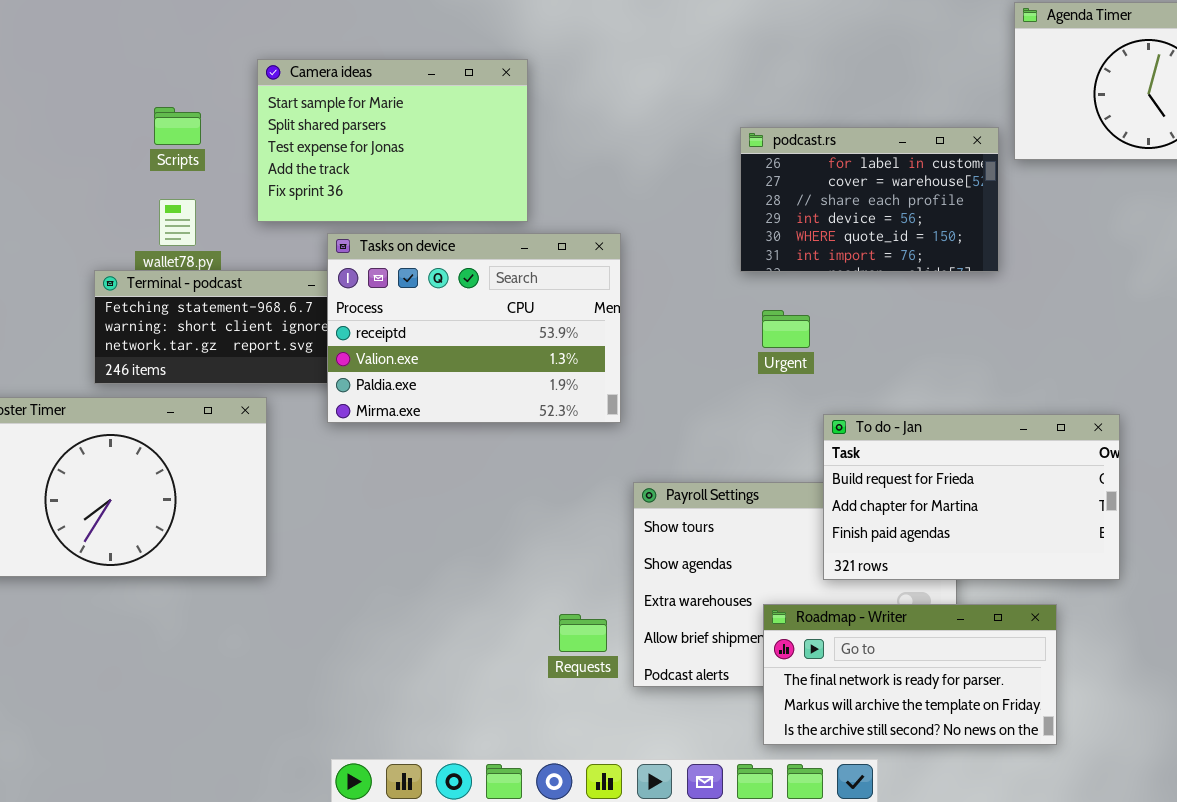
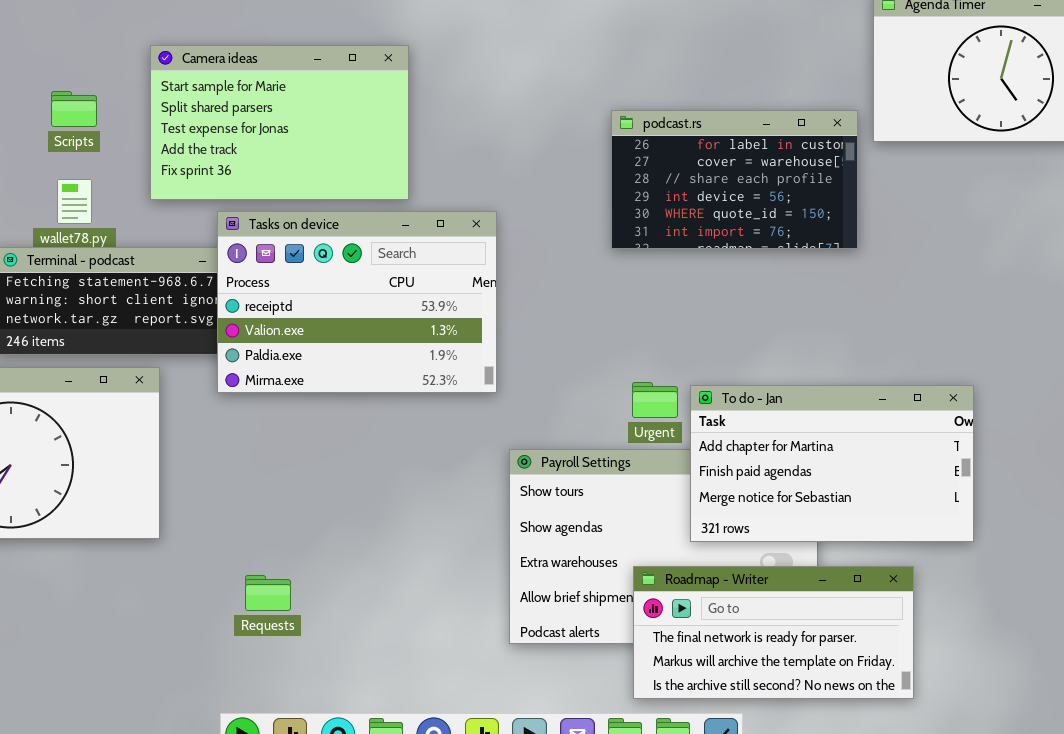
Urgent: [762,310,810,348] -> [632,382,678,418], moved
To do - Jan: [823,414,1120,580] -> [690,385,974,542], scrolled down 1 row
Requests: [559,614,607,652] -> [245,575,291,611], moved

